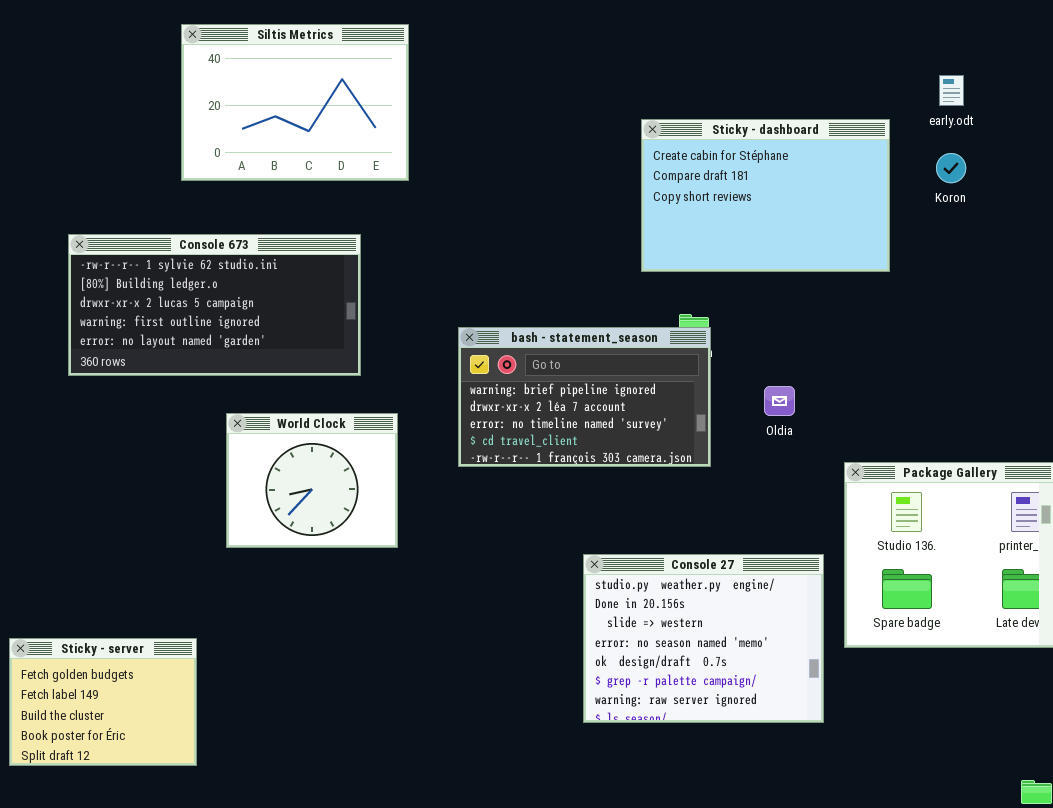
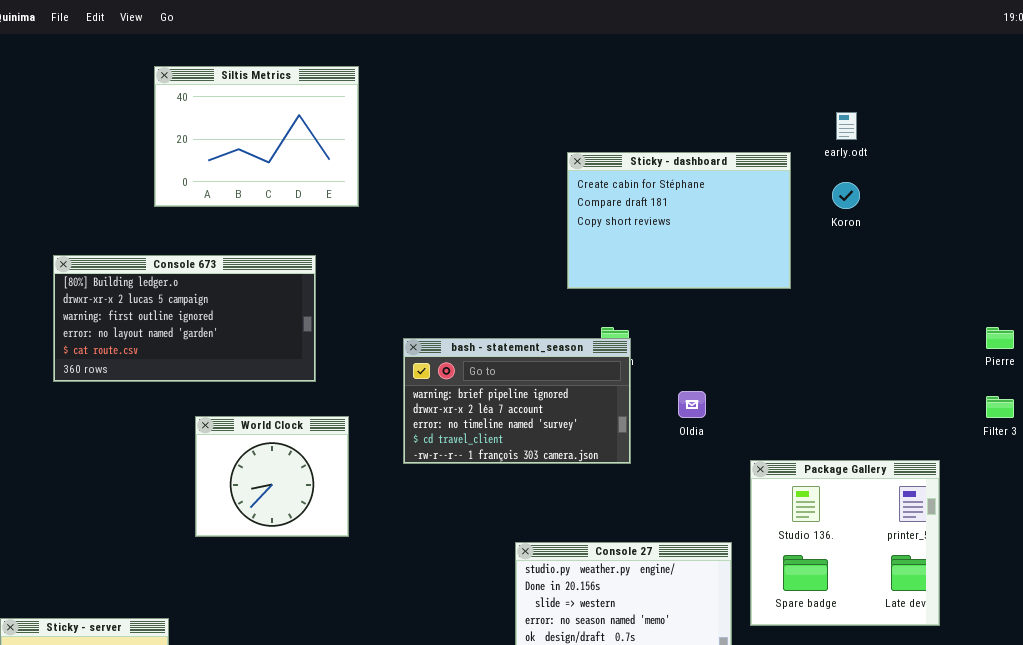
Console 673: [68,234,361,376] -> [53,255,316,382], scrolled down 1 row

